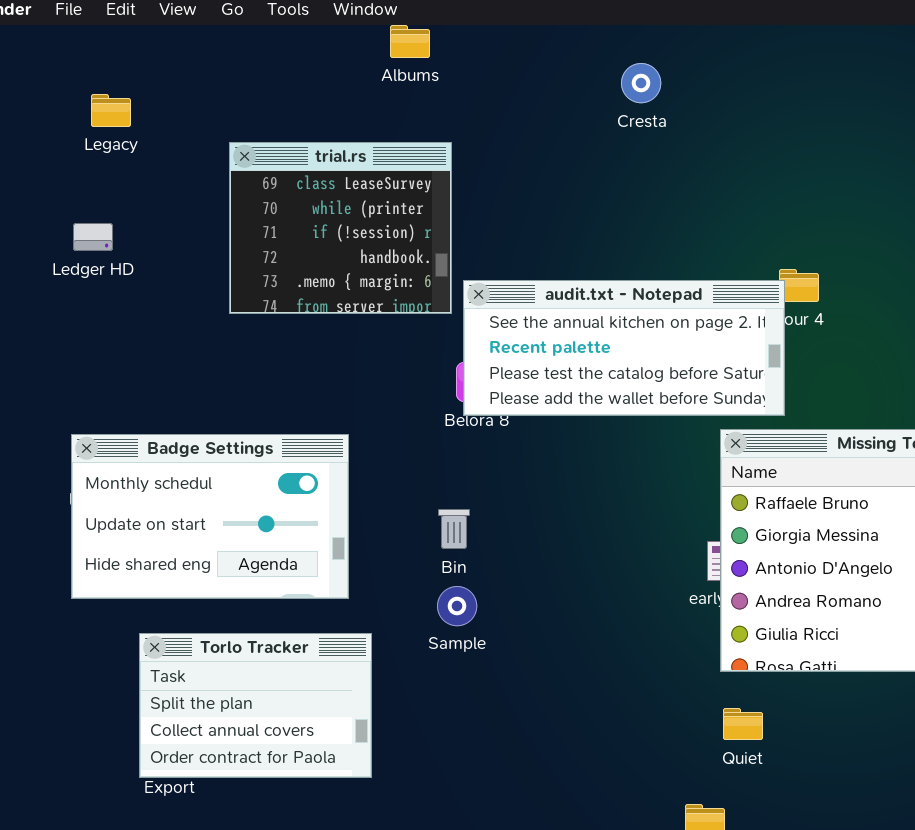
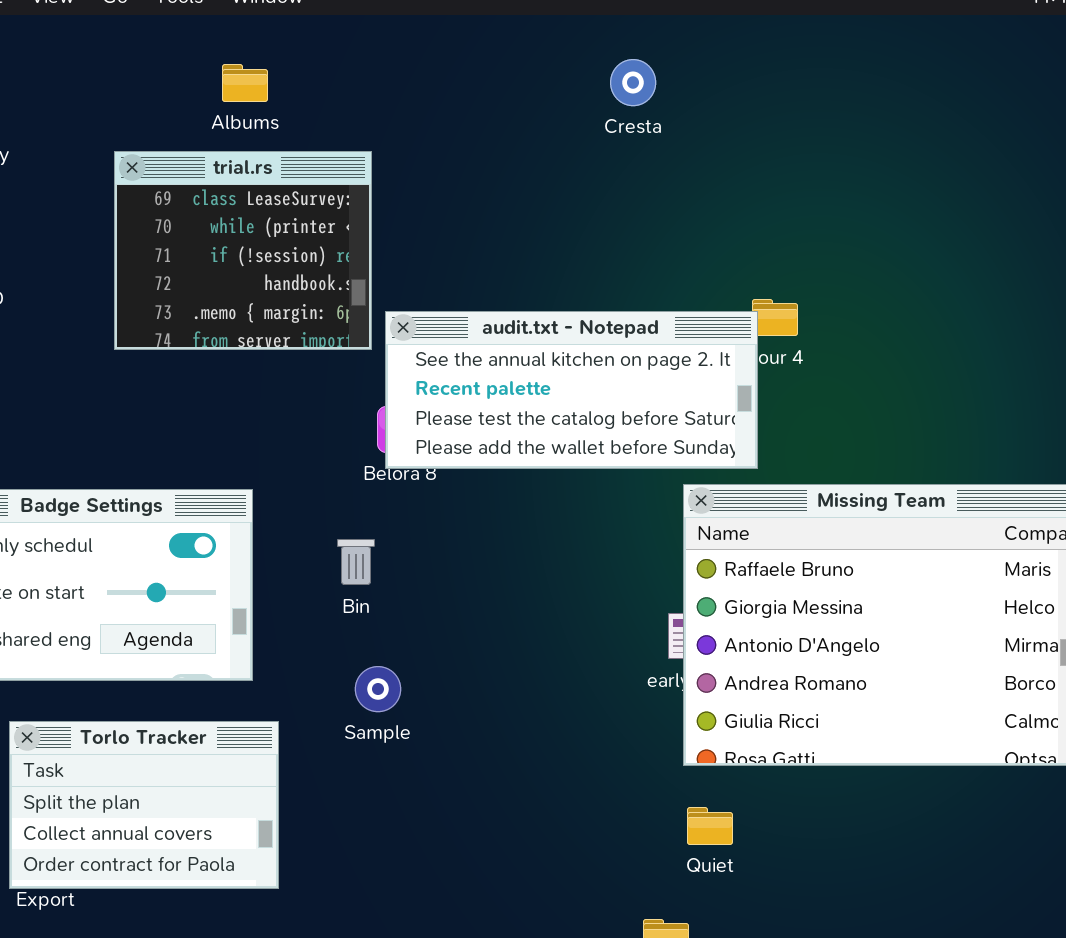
Albums: [390,25,430,58] -> [222,64,268,102], moved
Cresta: [621,63,661,103] -> [610,59,656,106], moved
Bin: [438,509,470,549] -> [337,539,375,585], moved

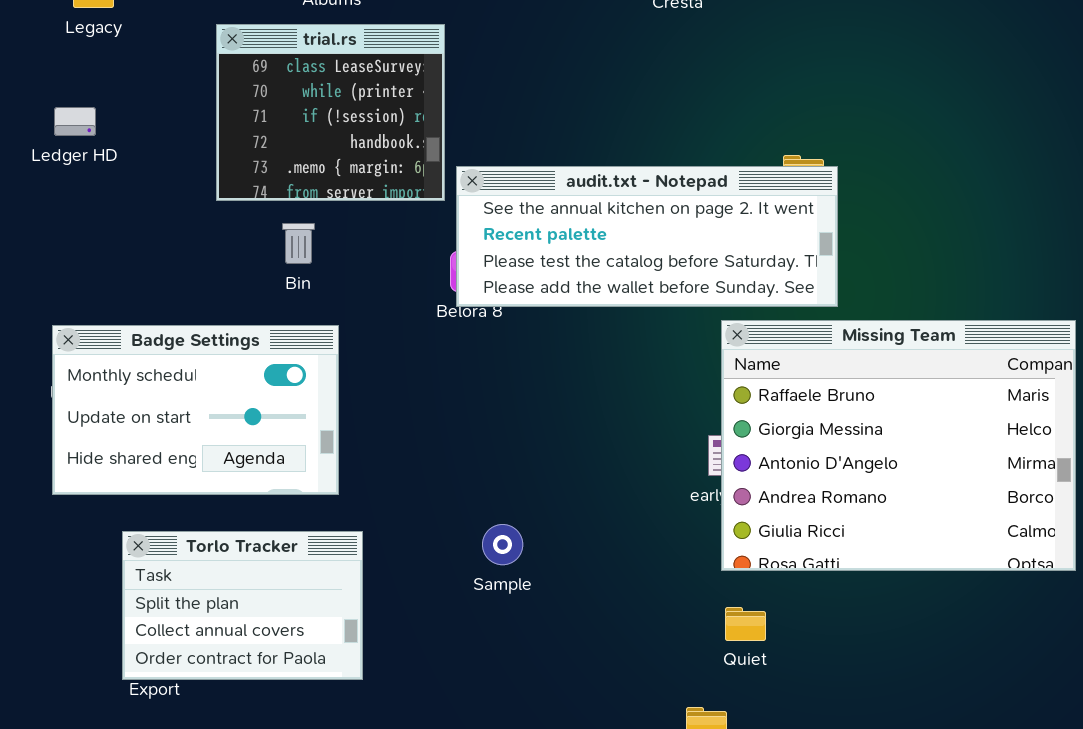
audit.txt - Notepad: [385,311,758,469] -> [456,166,838,307], resized
Bin: [337,539,375,585] -> [282,223,315,264], moved
Sample: [355,666,401,712] -> [482,524,523,565], moved

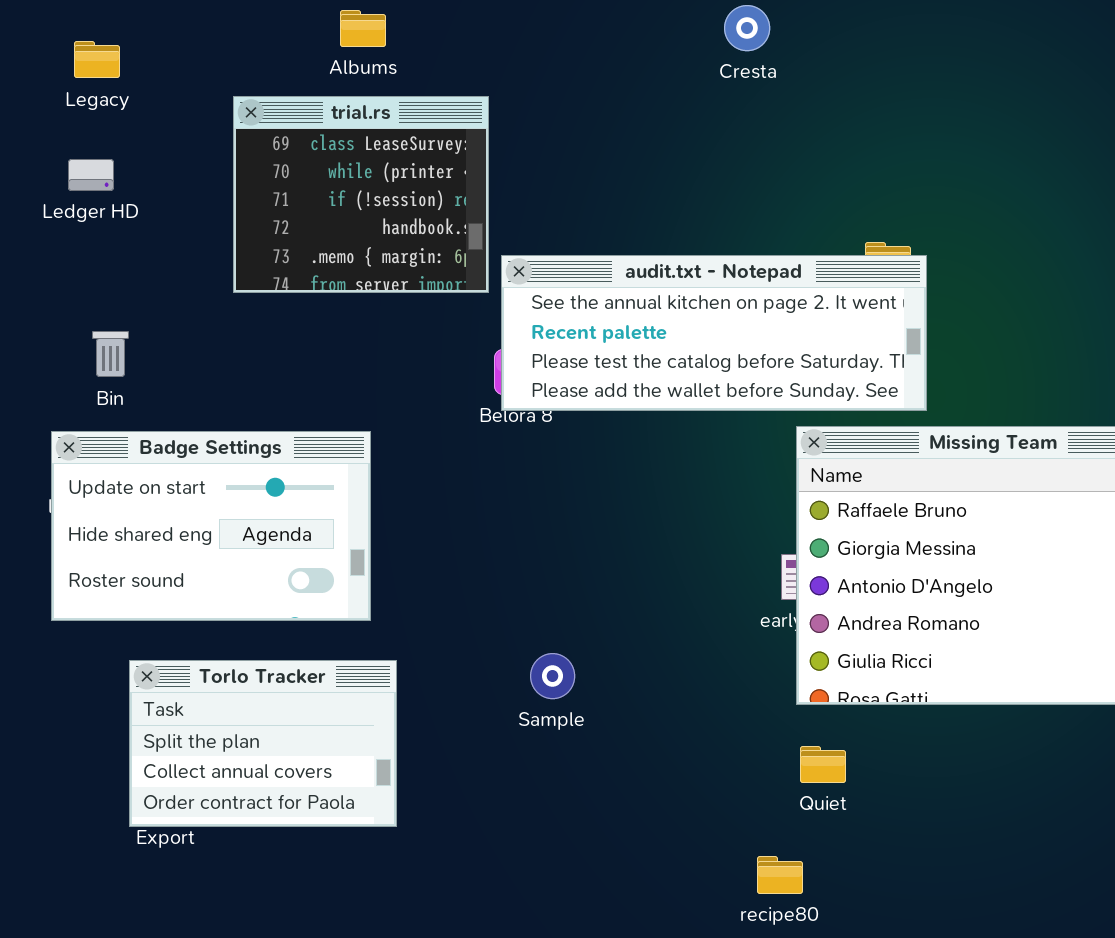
Ledger HD: [54,107,96,136] -> [68,159,114,191], moved
Bin: [282,223,315,264] -> [92,331,129,377], moved
Badge Settings: [52,325,339,495] -> [51,431,371,621], scrolled down 1 row

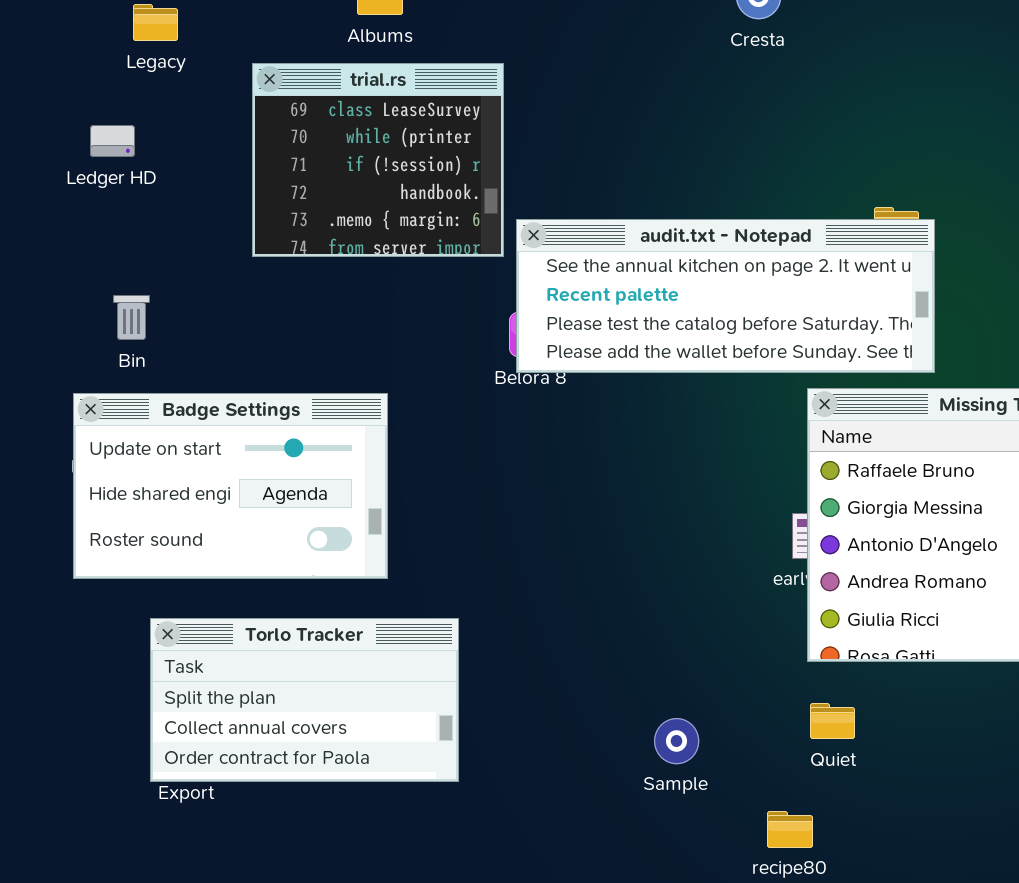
Legacy: [74,41,120,78] -> [133,4,178,41], moved
Sample: [530,653,575,699] -> [654,718,699,764], moved
Torlo Tracker: [129,660,397,827] -> [150,618,459,782], resized

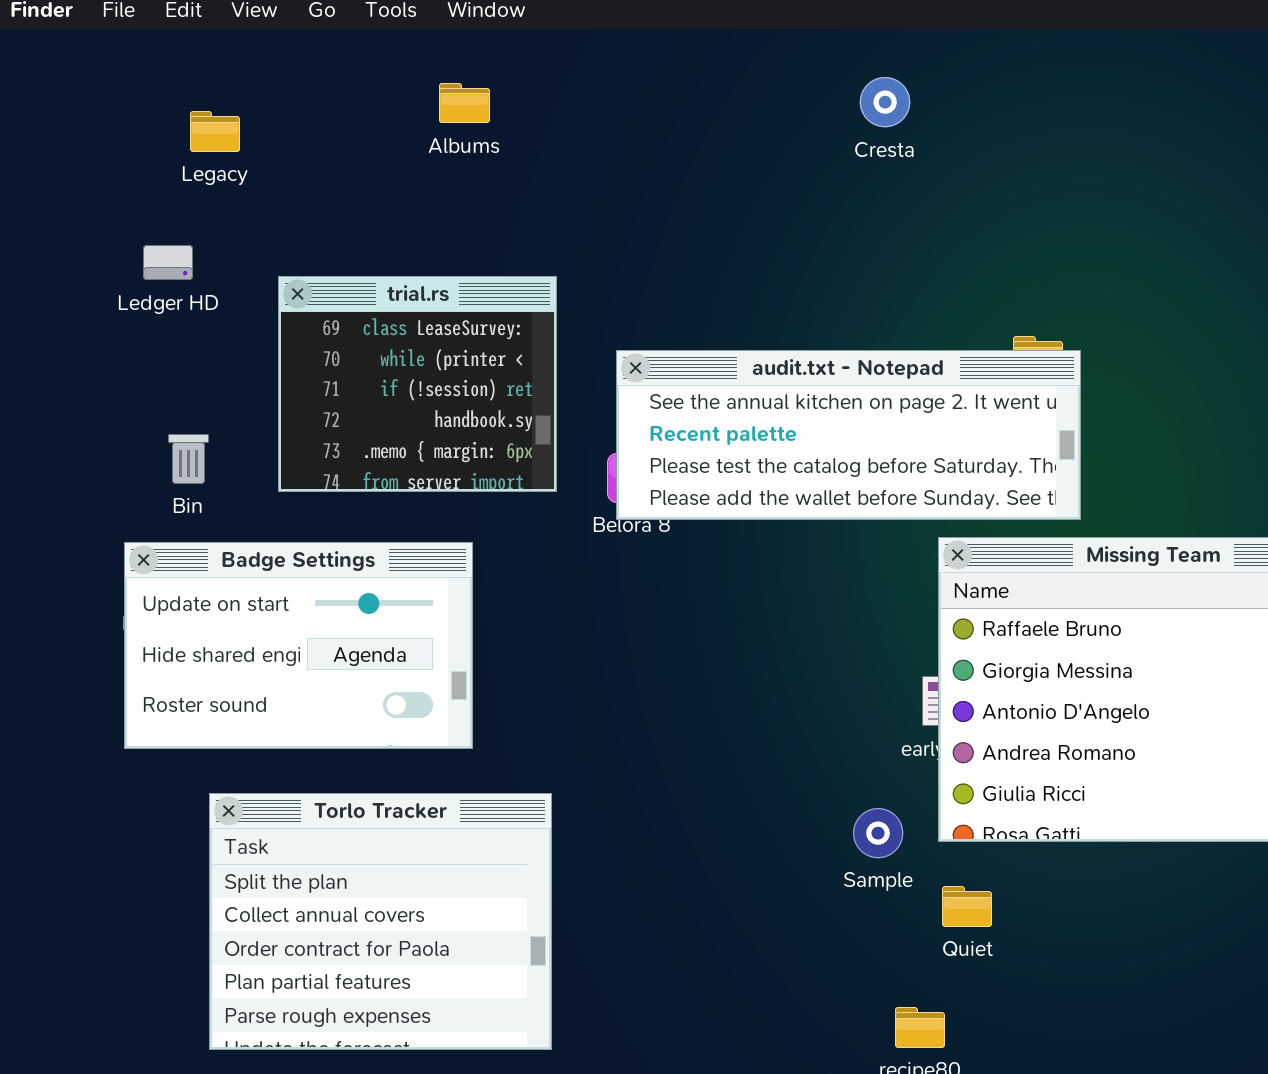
trial.rs: [252,63,504,257] -> [278,276,557,492], moved
Torlo Tracker: [150,618,459,782] -> [209,793,552,1050], resized
Sample: [654,718,699,764] -> [853,808,903,858], moved

